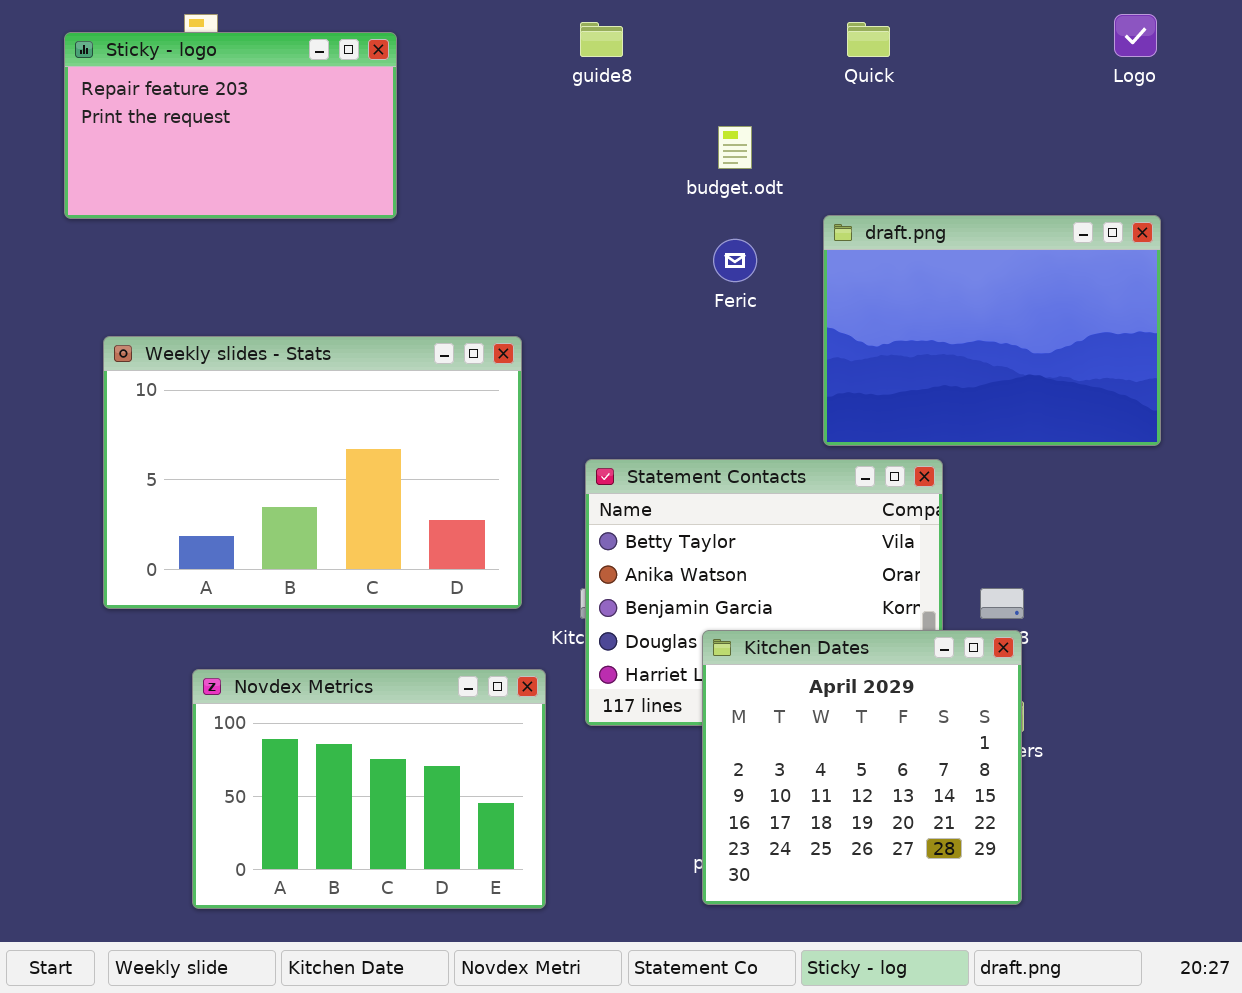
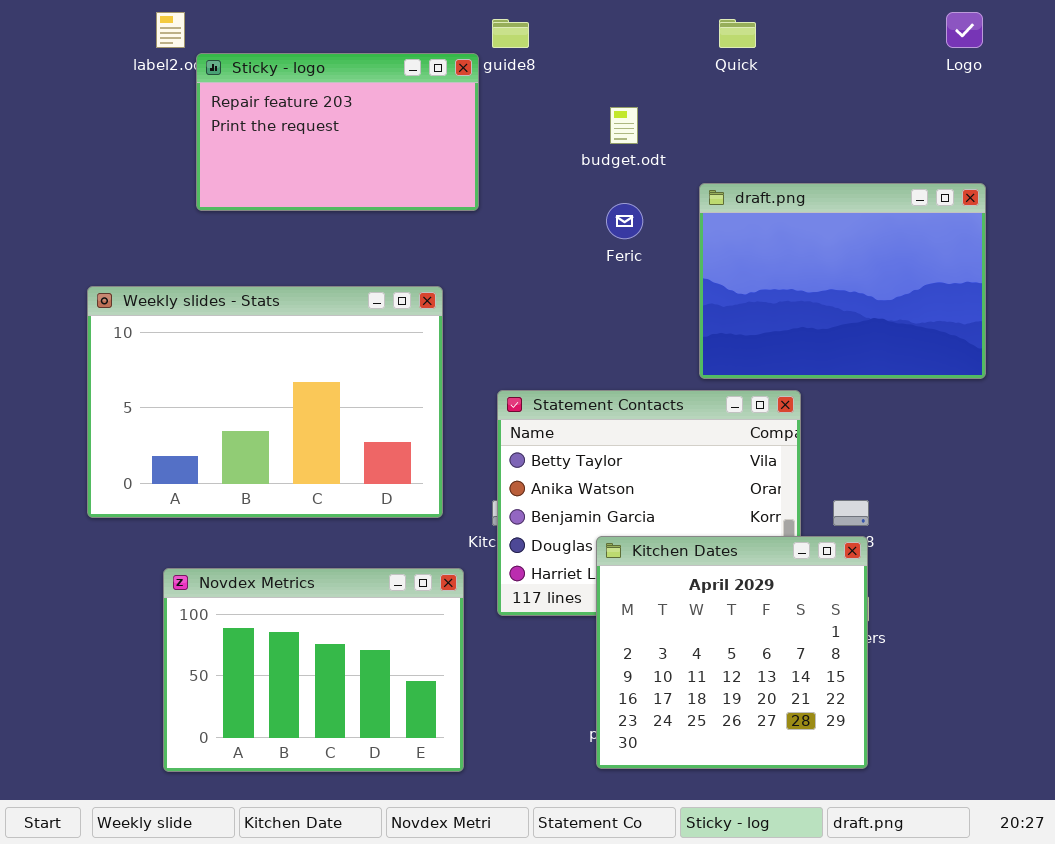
Sticky - logo: [64,32,397,219] -> [196,53,479,211], moved

